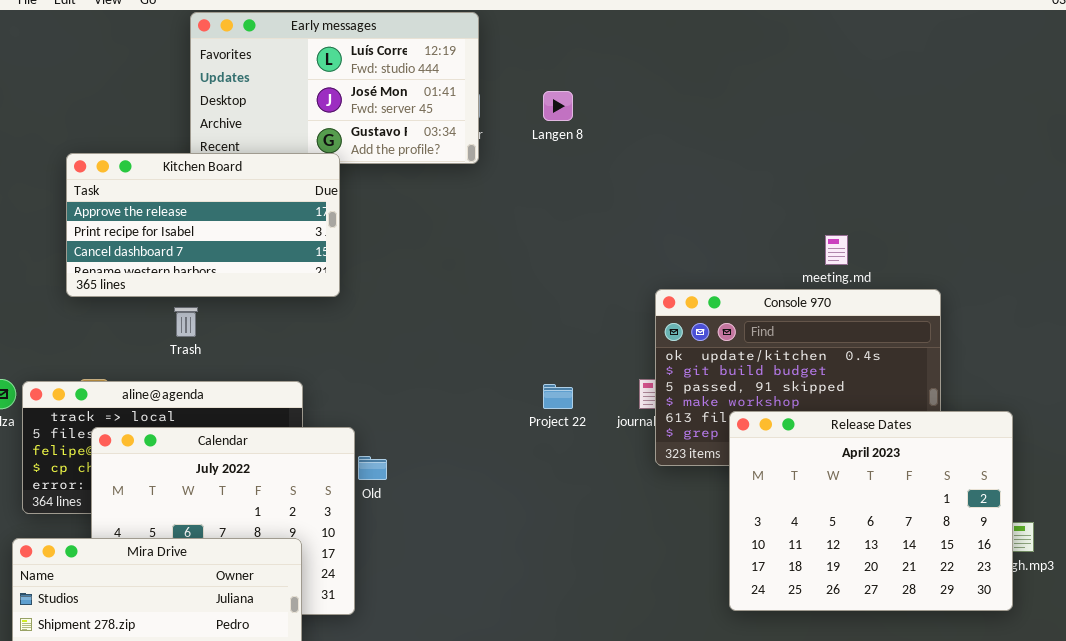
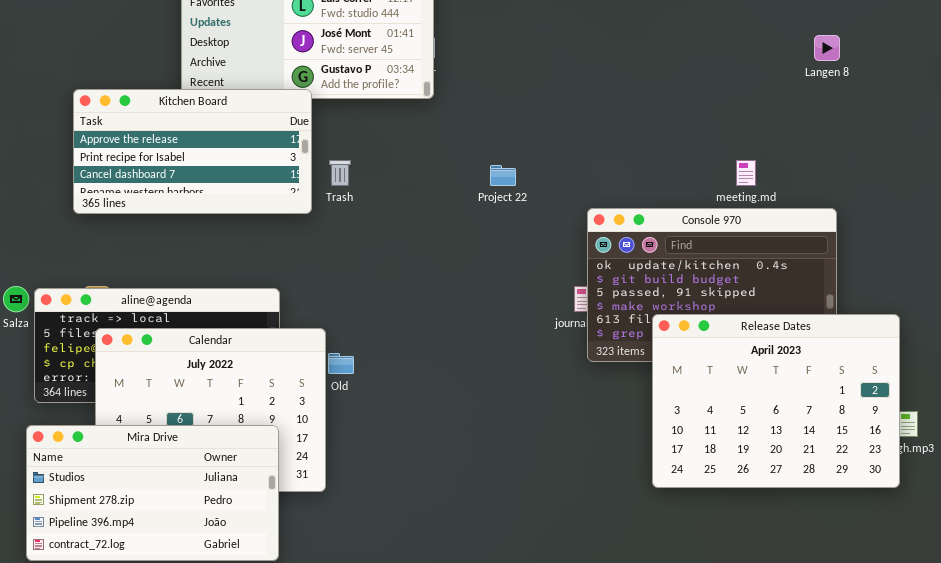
Langen 8: [543,91,573,121] -> [814,35,840,61], moved
Trash: [174,307,198,337] -> [329,160,351,186], moved
Project 22: [543,384,573,409] -> [490,165,516,186], moved

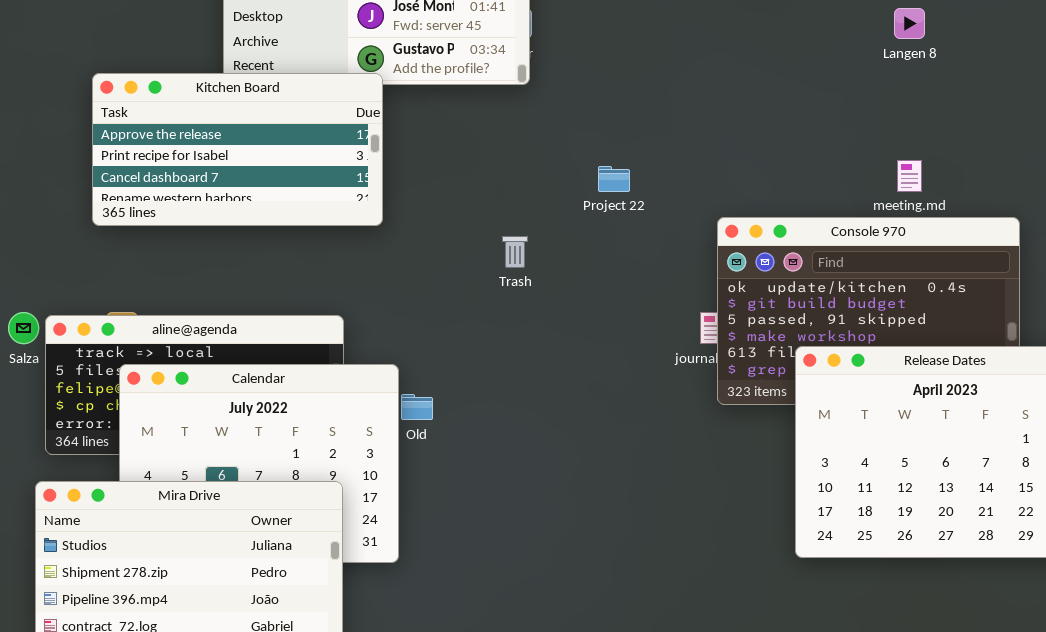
Langen 8: [814,35,840,61] -> [894,8,925,39], moved
Trash: [329,160,351,186] -> [502,236,528,268], moved

